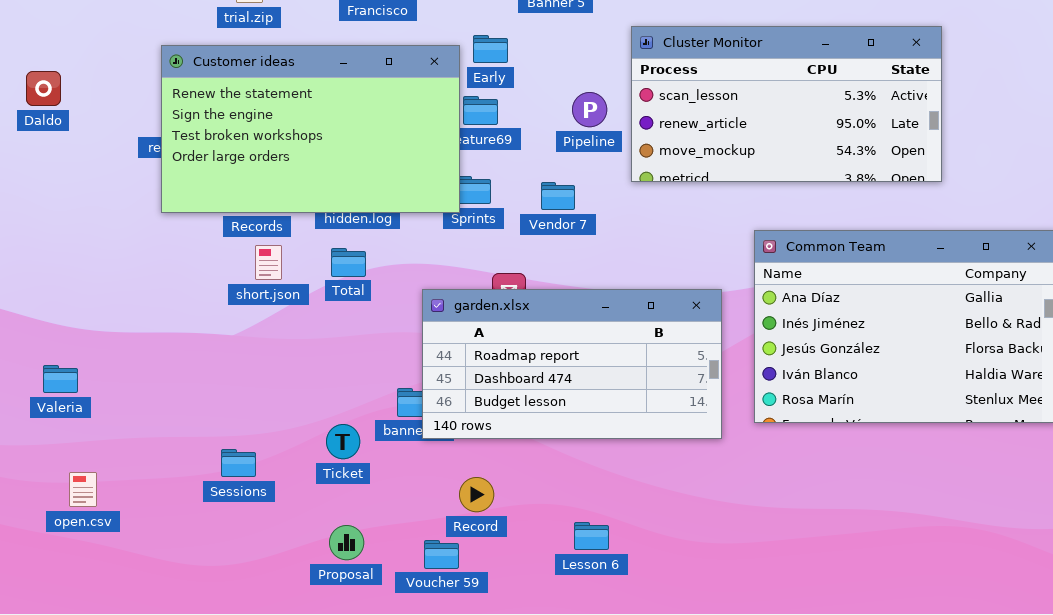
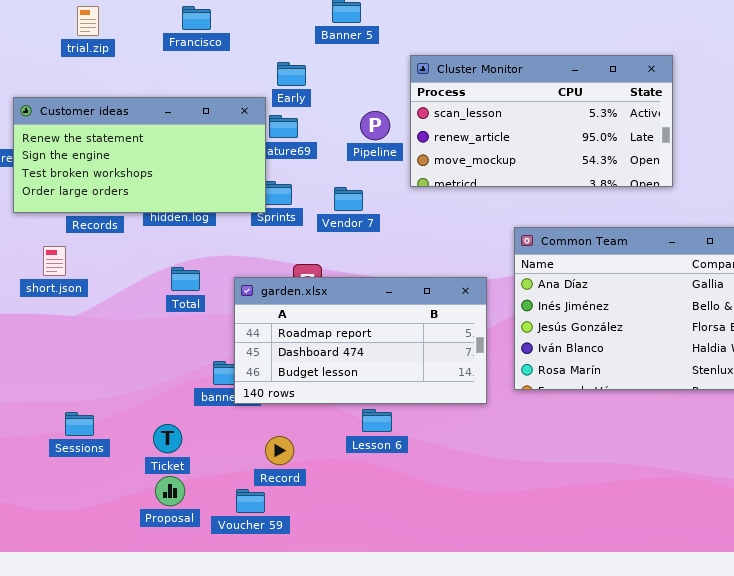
Customer ideas: [161,45,460,213] -> [13,97,266,213], resized
short.json: [255,245,282,280] -> [43,246,66,276], moved
Total: [331,248,366,277] -> [171,267,200,291], moved
Ticket: [326,424,360,459] -> [153,424,182,453], moved
Lesson 6: [574,522,609,550] -> [362,409,392,432], moved

